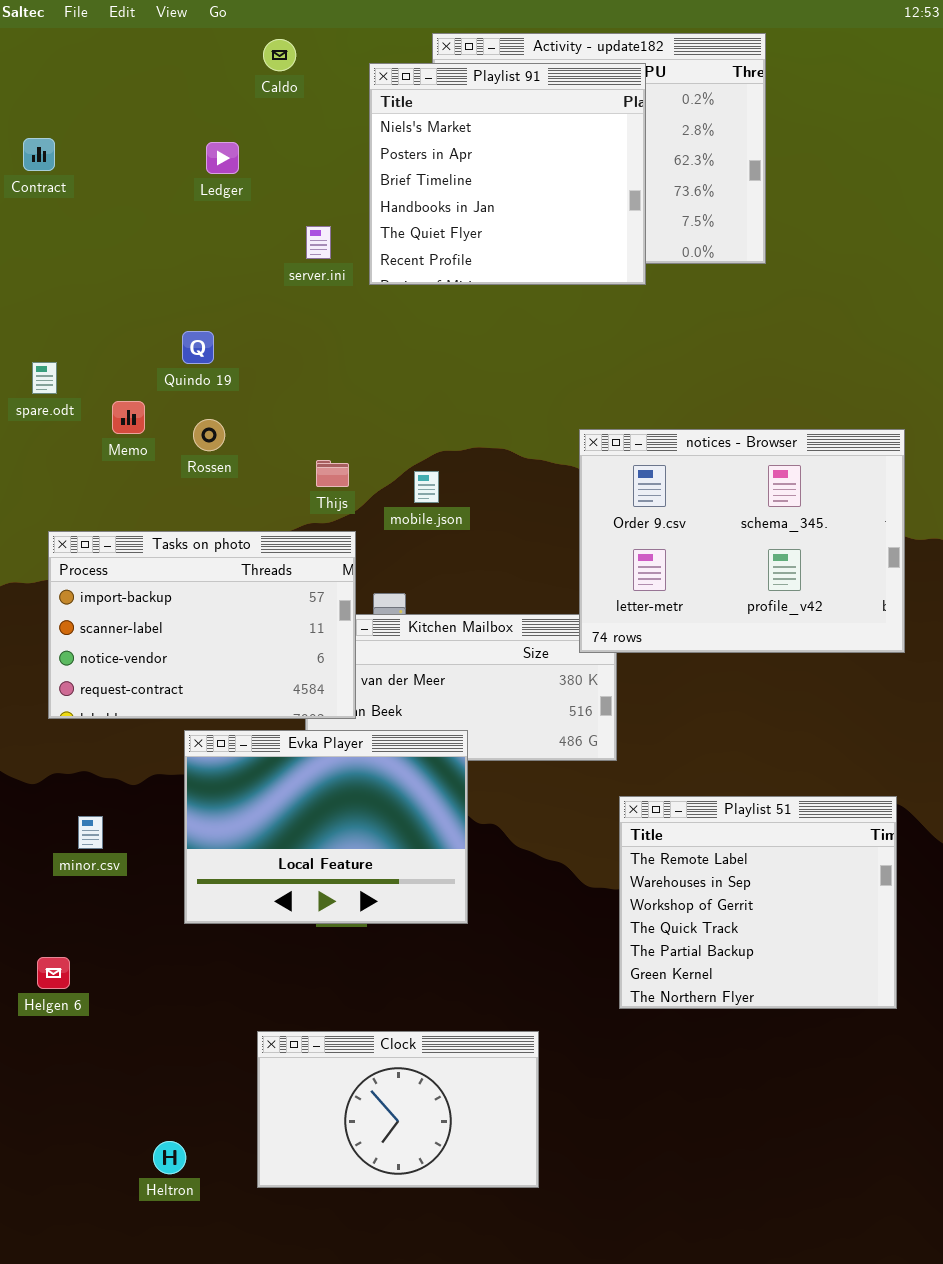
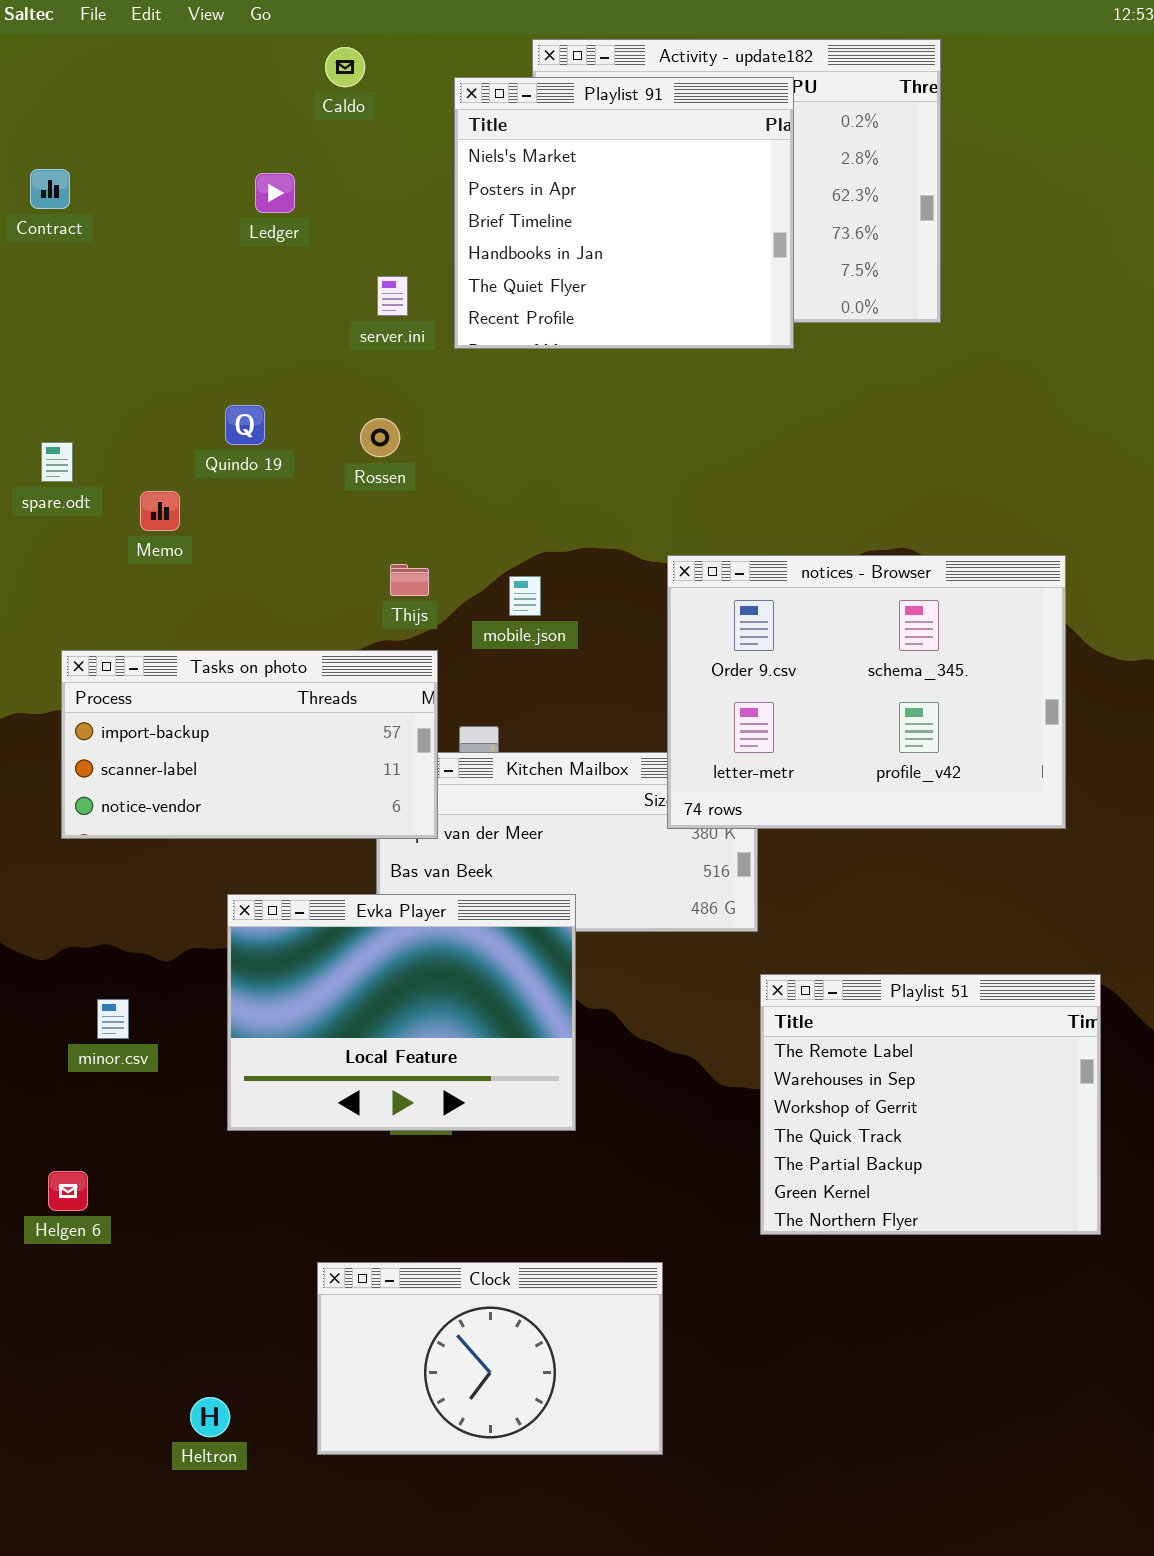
Rossen: [193,419,225,451] -> [360,418,400,457], moved
notices - Browser: [579,429,905,653] -> [667,555,1066,829], moved
Tasks on photo: [48,531,356,719] -> [61,650,438,839], resized

